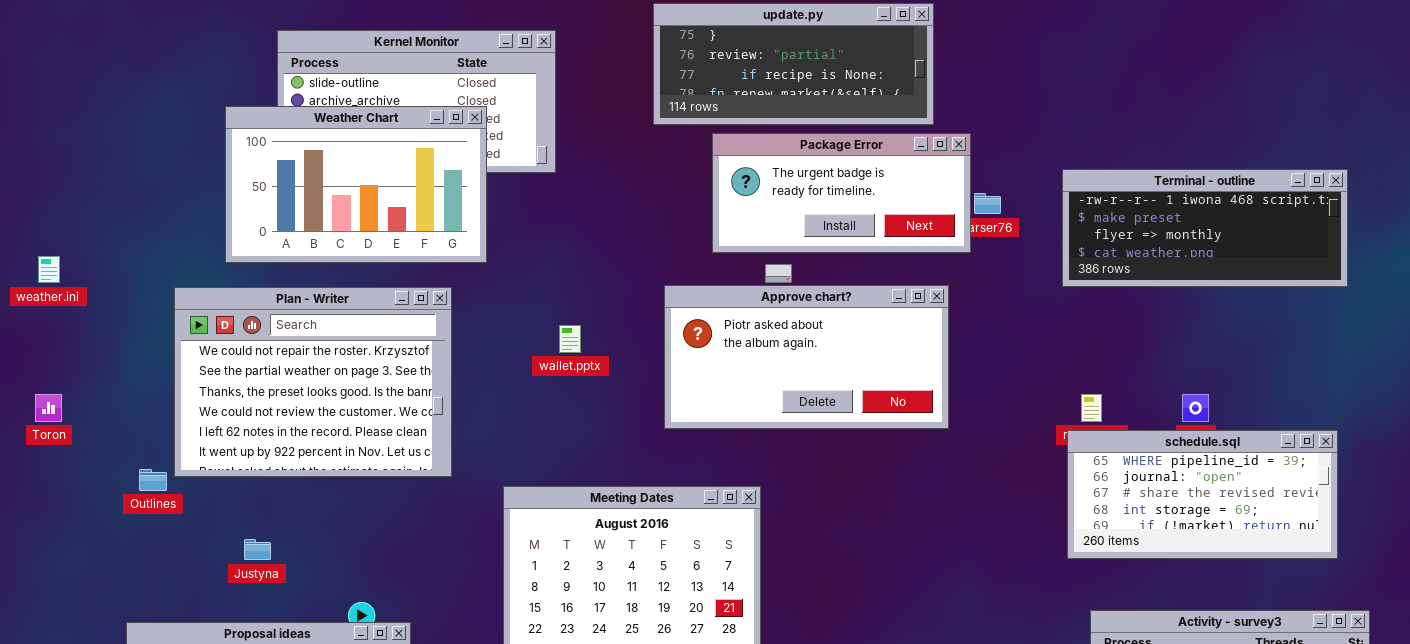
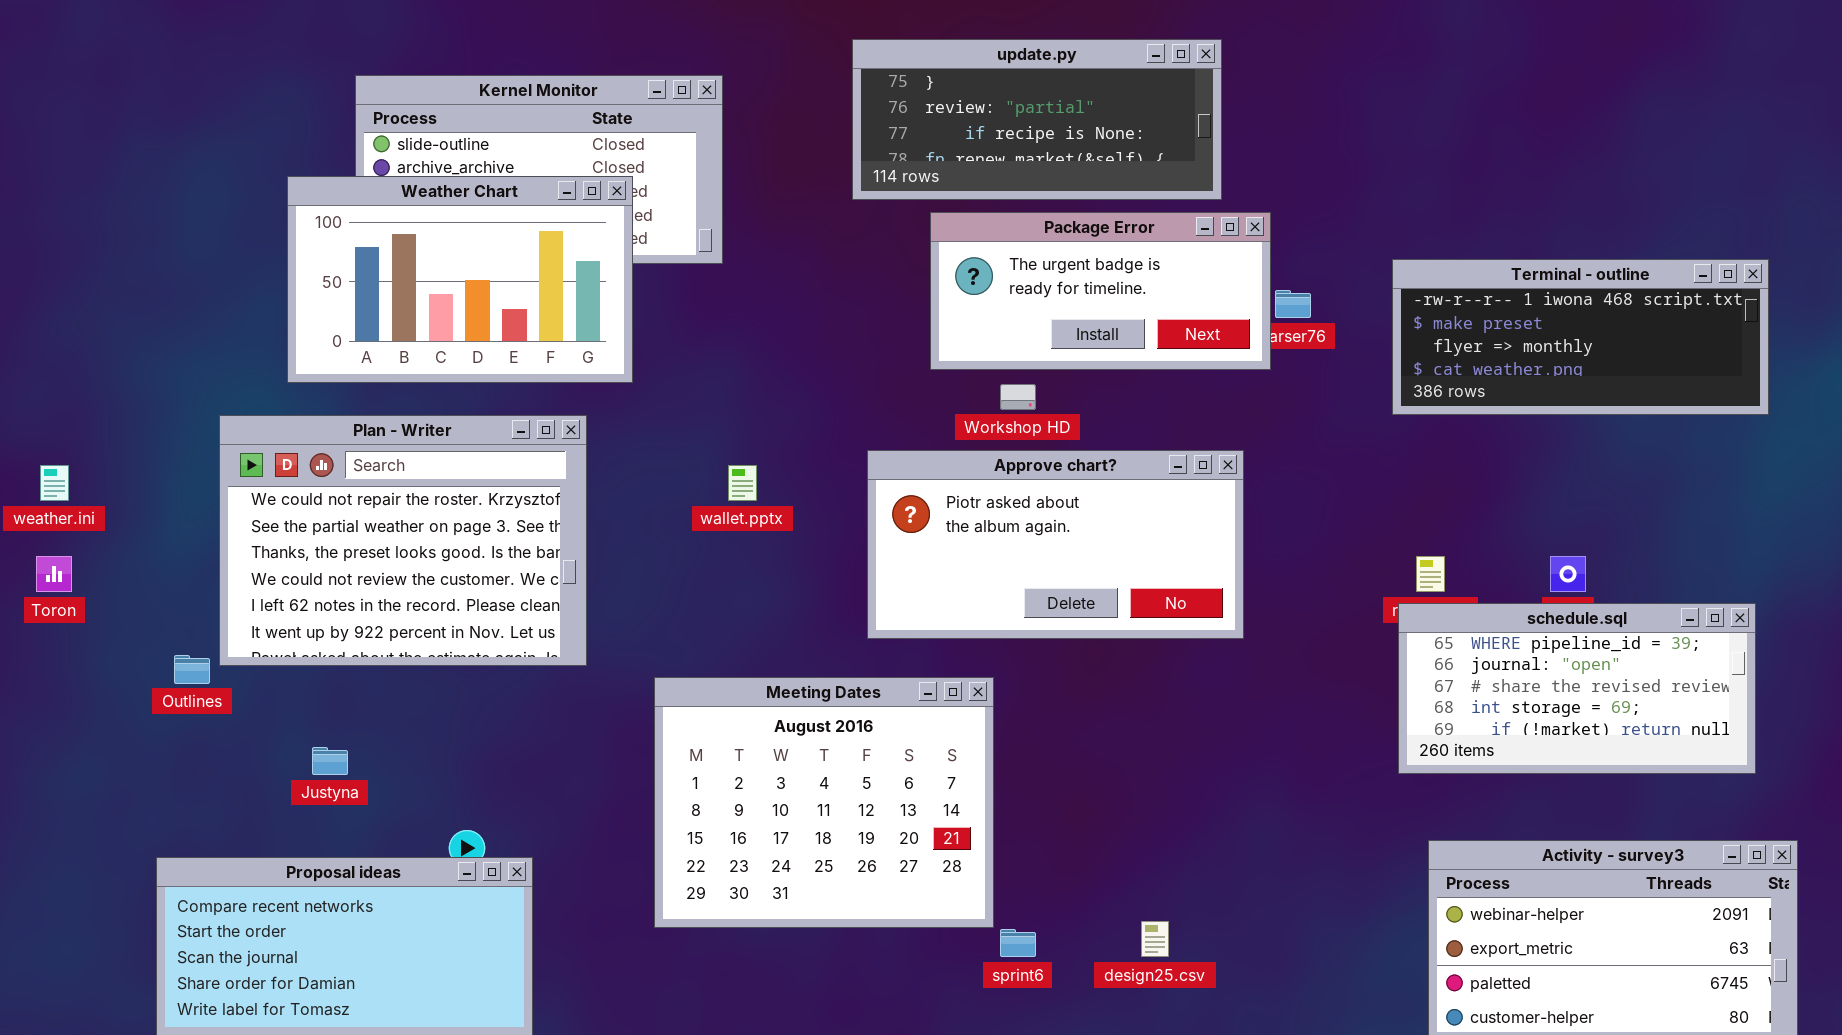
weather.ini: [38,256,60,283] -> [40,465,69,501], moved
Approve chart?: [664,285,949,429] -> [867,450,1244,639], moved

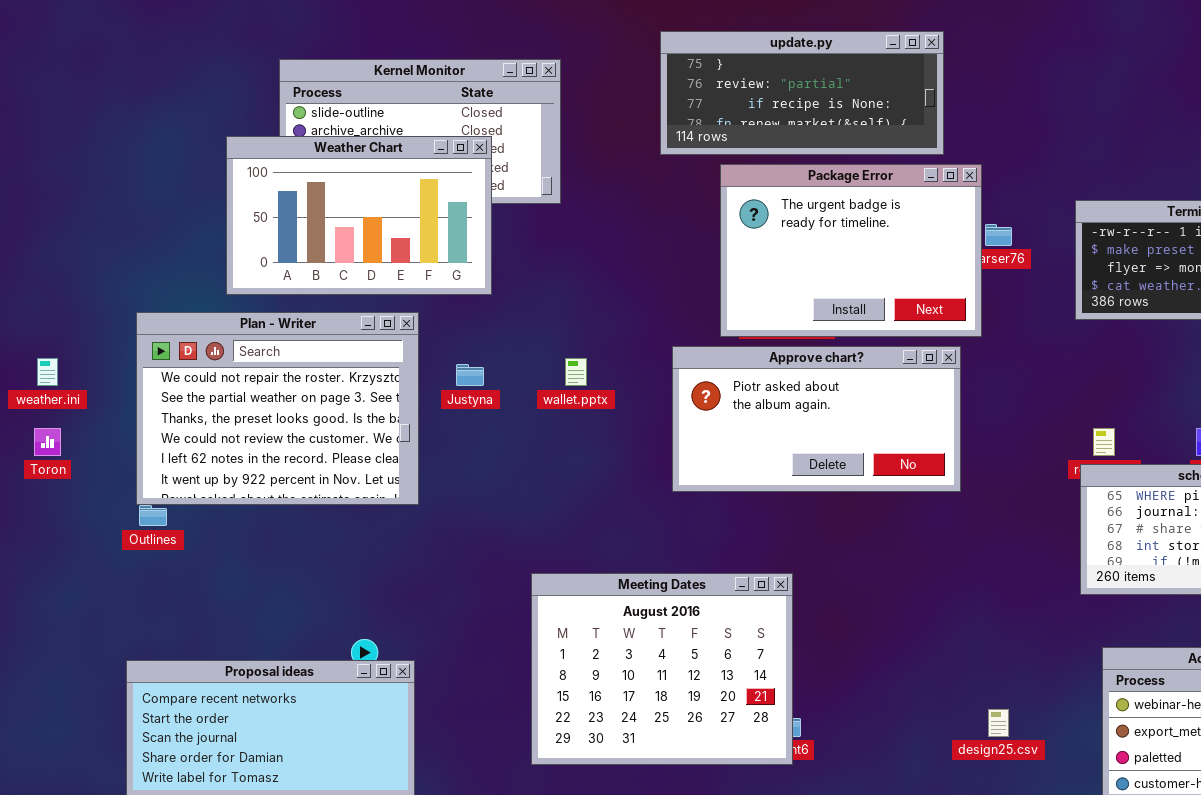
Package Error: [930,212,1271,370] -> [720,164,982,337], resized
Plan - Writer: [219,415,587,666] -> [136,312,419,505], moved
Meeting Dates: [654,677,994,928] -> [531,573,793,765], moved
Justyna: [312,747,348,775] -> [456,364,484,386], moved
design25.csv: [1141,921,1169,957] -> [988,709,1009,737], moved

